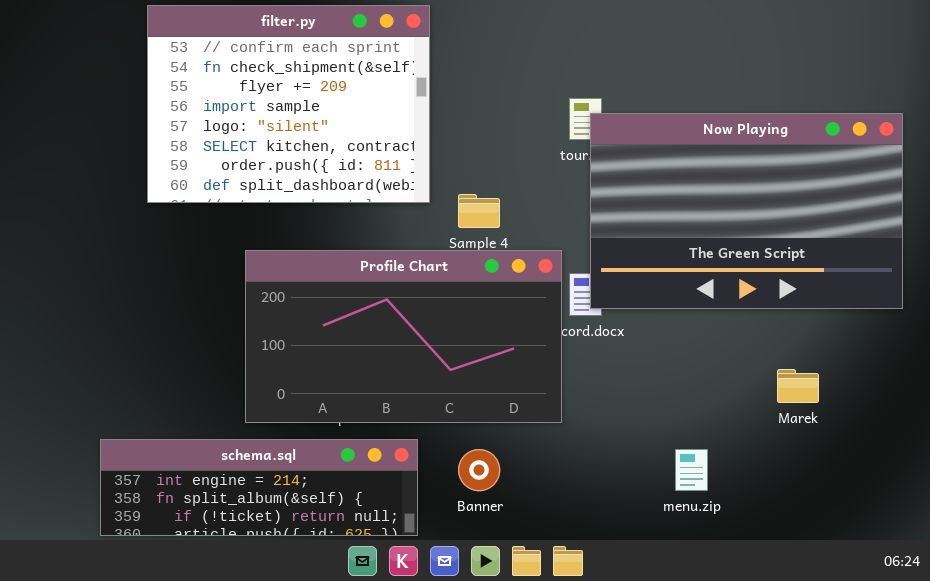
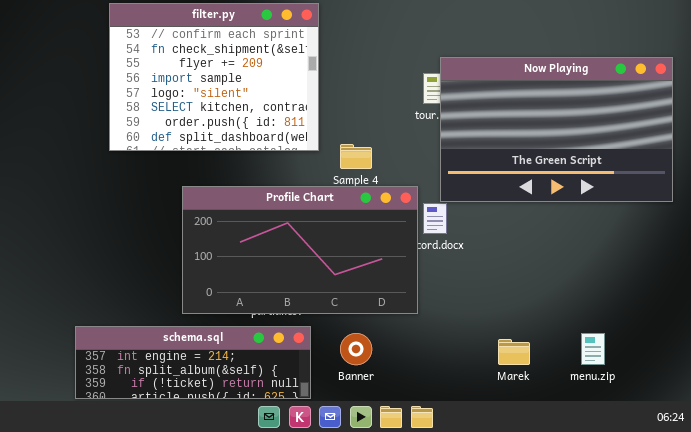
Now Playing: [590,113,903,309] -> [440,57,673,202], moved
Marek: [777,369,819,403] -> [498,339,530,365], moved
menu.zip: [675,449,708,491] -> [581,333,605,365], moved

